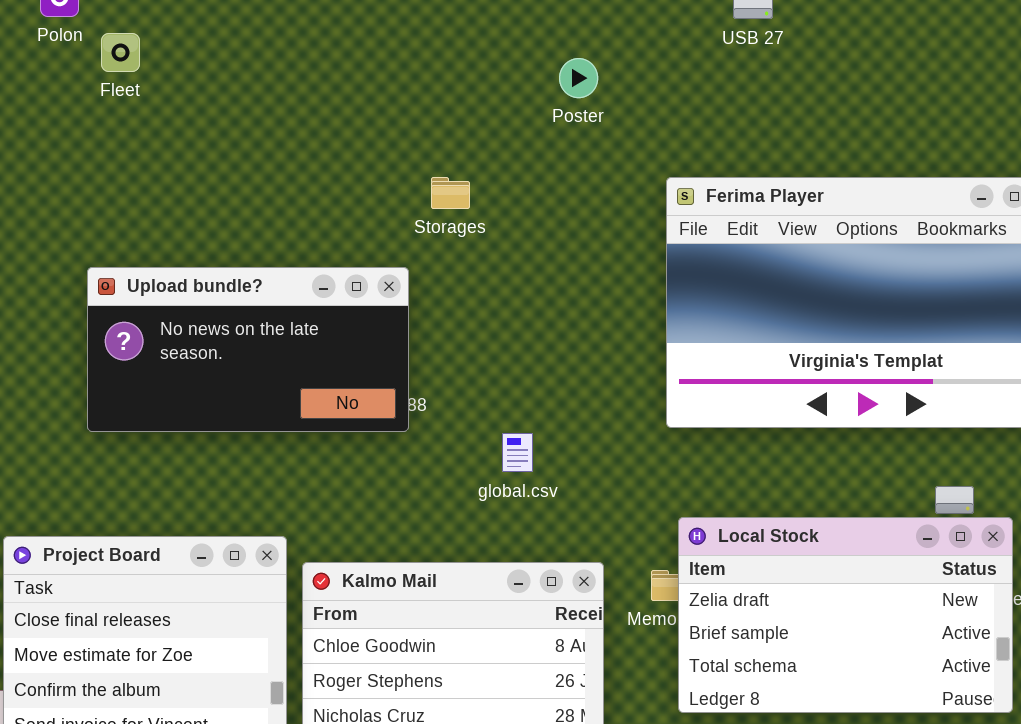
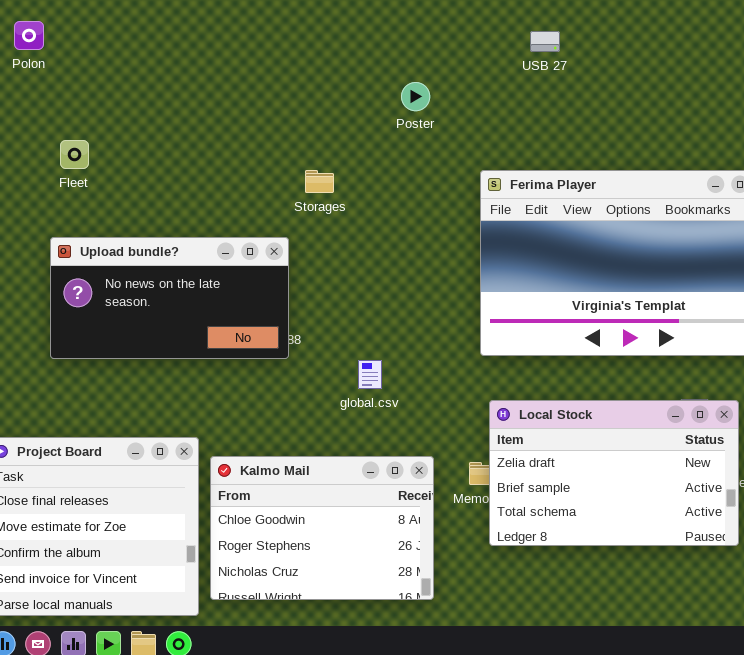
Fleet: [101,33,140,72] -> [60,140,89,169], moved
Local Stock: [678,517,1013,713] -> [489,400,739,546], moved

